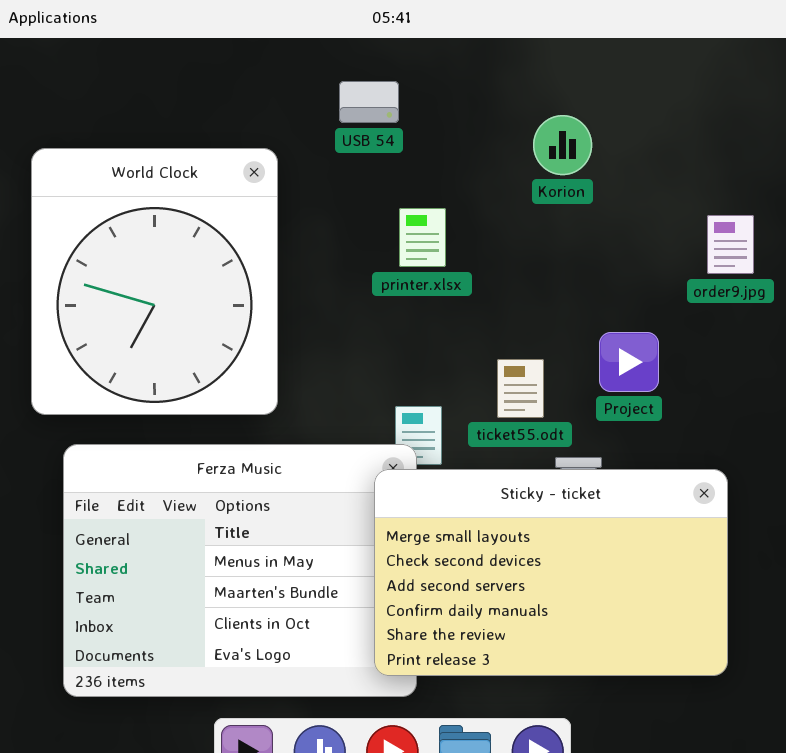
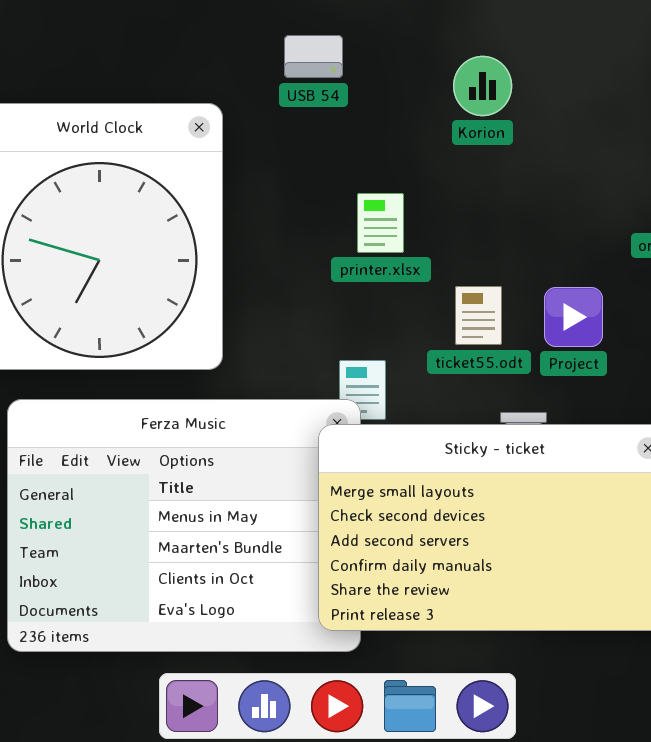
Korion: [533,115,592,175] -> [453,56,512,116], moved
printer.xlsx: [399,208,446,267] -> [357,193,404,253], moved
ticket55.odt: [497,359,544,418] -> [455,286,502,345], moved

